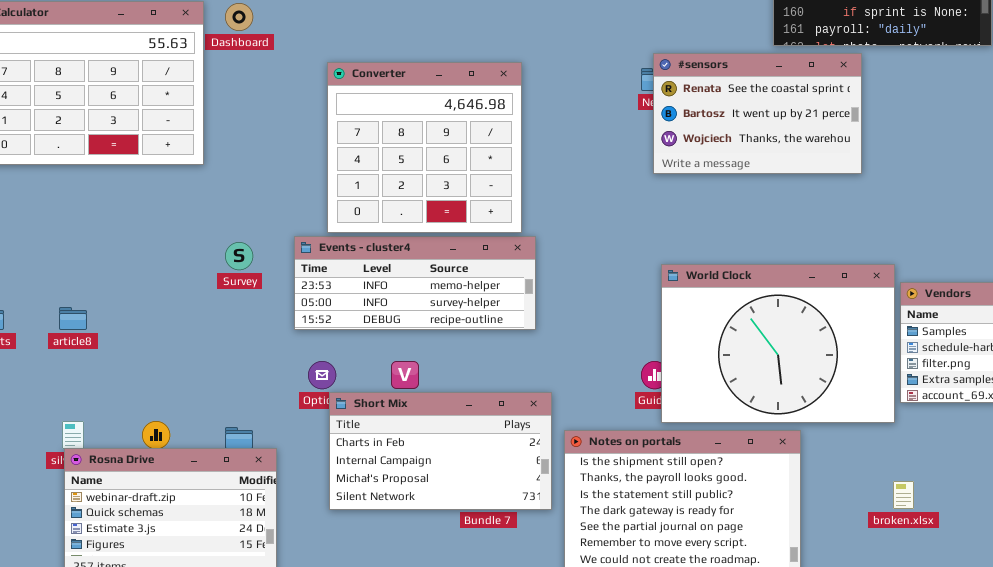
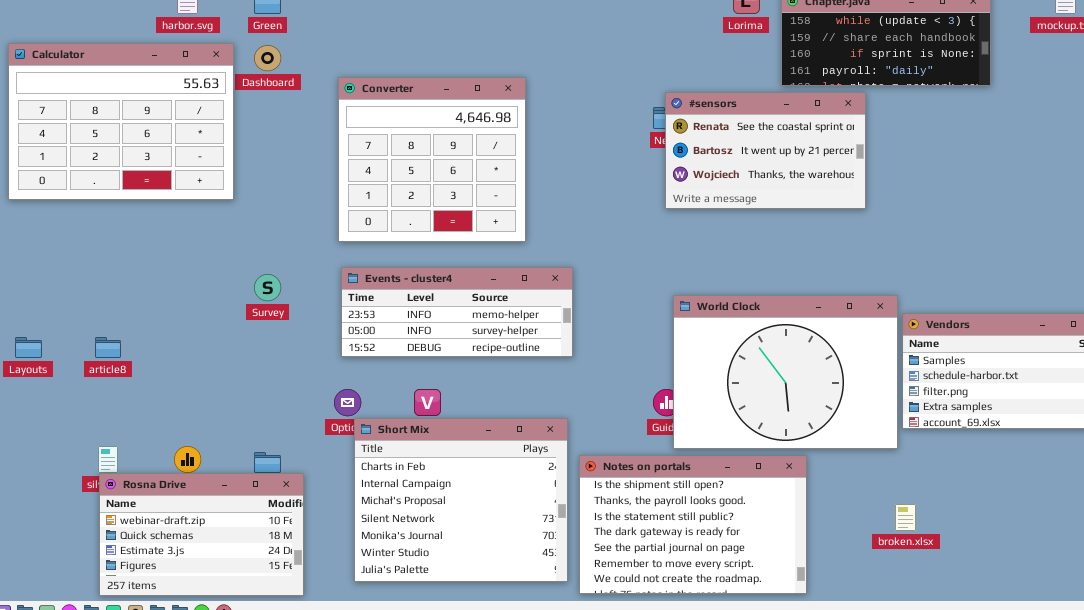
Converter: [327,62,522,233] -> [338,77,526,242], moved
Events - cluster4: [294,236,536,330] -> [341,267,573,357], moved
Short Mix: [329,392,552,510] -> [354,418,568,582], resized

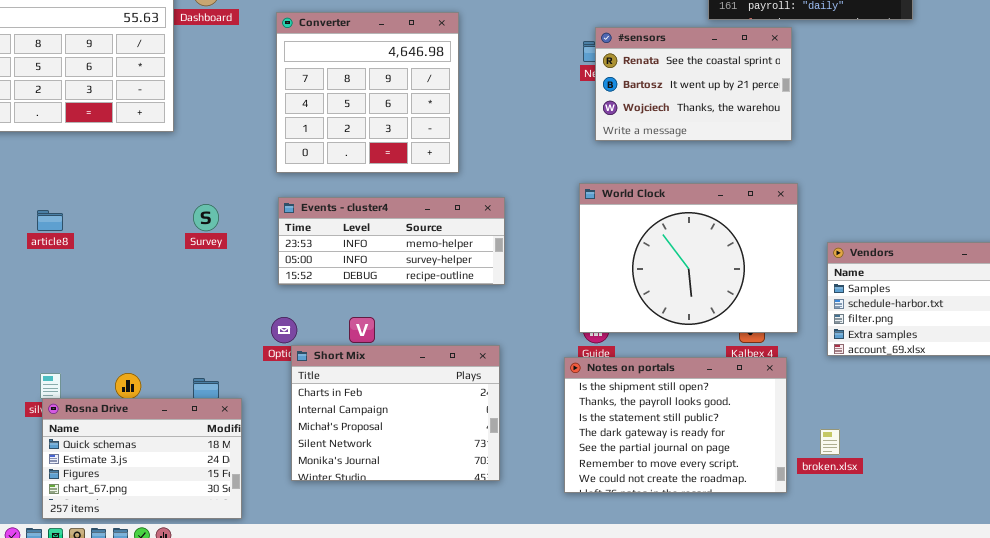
World Clock: [673,295,898,449] -> [579,183,798,333], moved
article8: [95,337,121,358] -> [37,210,63,231], moved
Short Mix: [354,418,568,582] -> [291,345,500,481], resized
Notes on portals: [579,455,807,594] -> [564,357,787,493], moved
Rosna Drive: [99,473,304,596] -> [42,398,242,519], scrolled down 1 row

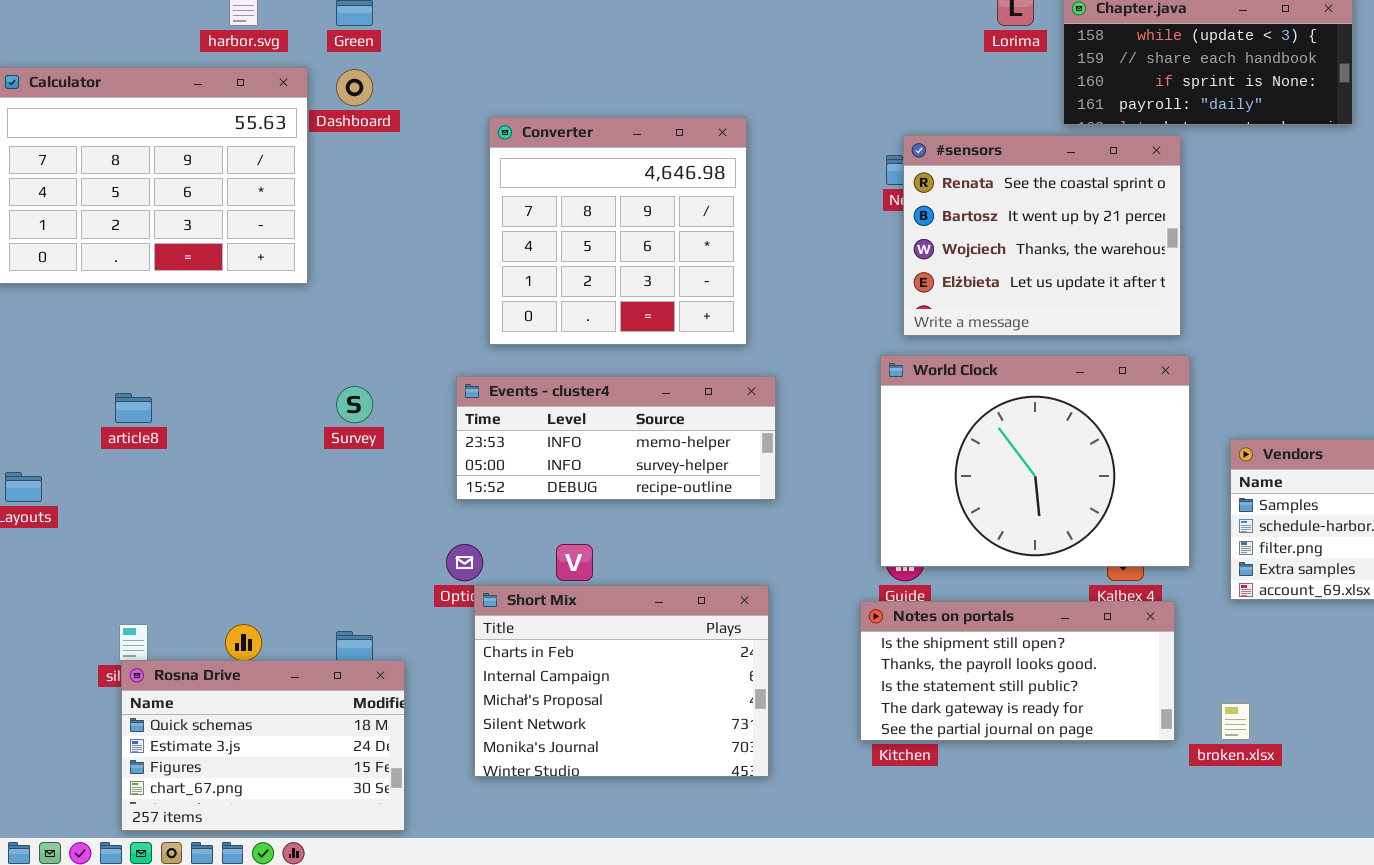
Converter: [276,12,459,173] -> [489,117,747,345], moved
#sensors: [595,27,792,141] -> [903,135,1181,336], resized
Notes on portals: [564,357,787,493] -> [860,601,1175,741], resized

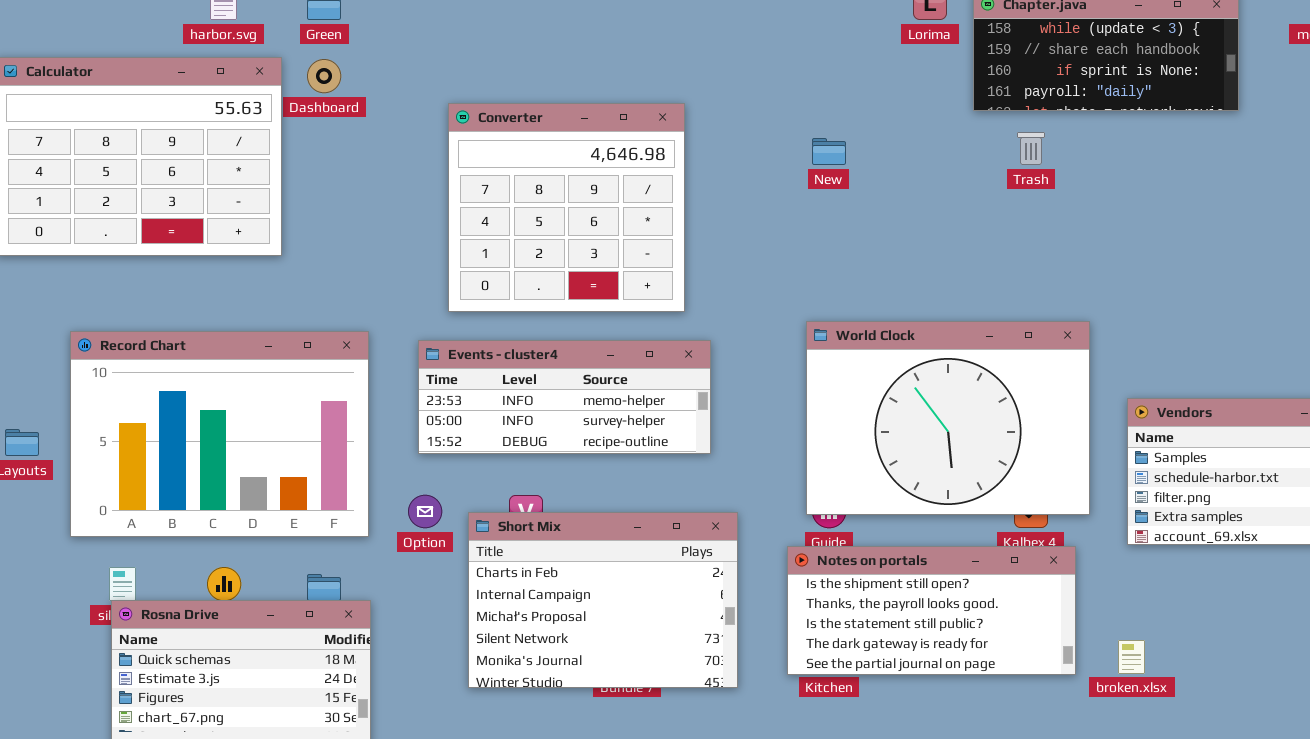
#sensors: [903,135,1181,336] -> none, closed
Record Chart: none -> [70,331,369,537], opened
Short Mix: [474,585,769,777] -> [468,512,738,688], moved

